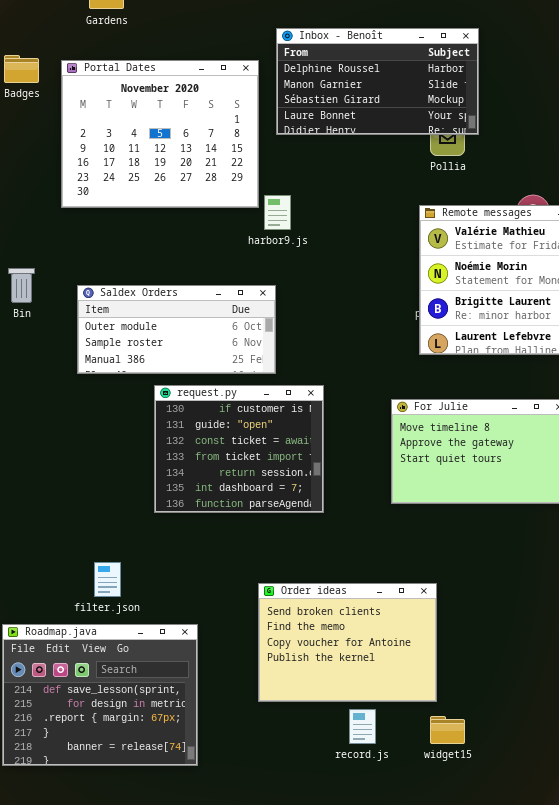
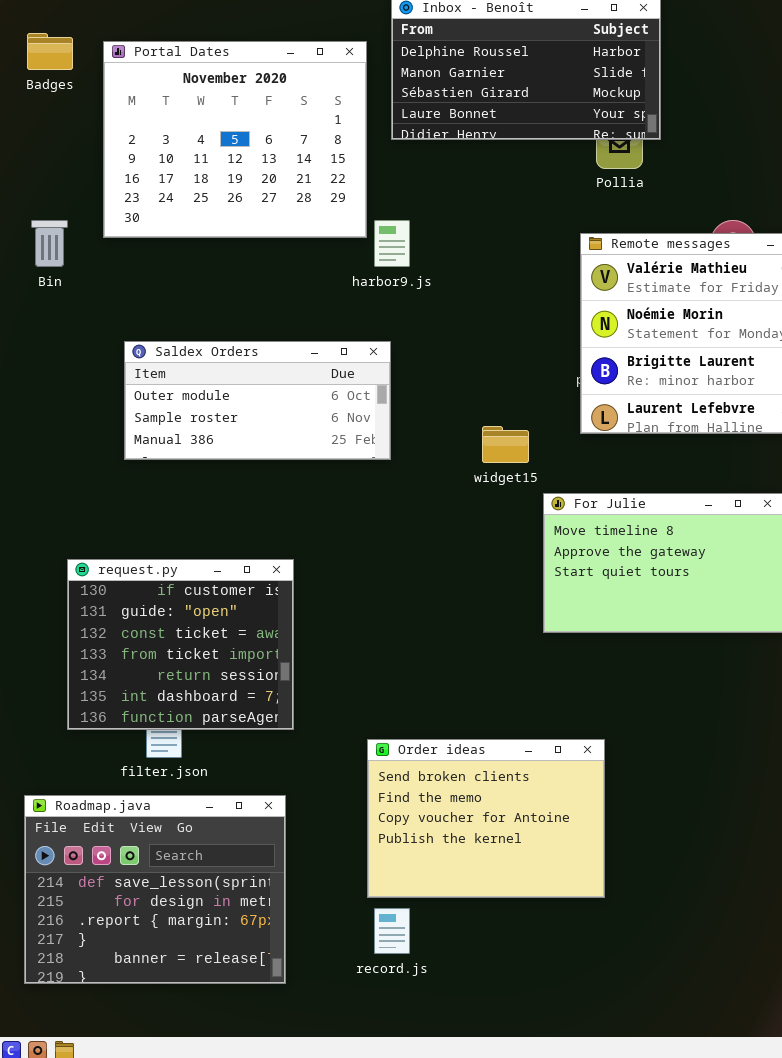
Bin: [8,268,35,303] -> [31,220,68,267], moved
request.py: [154,385,324,513] -> [67,559,294,730], moved
record.js: [349,709,376,744] -> [374,908,410,954], moved
widget15: [430,716,465,744] -> [482,426,529,463], moved

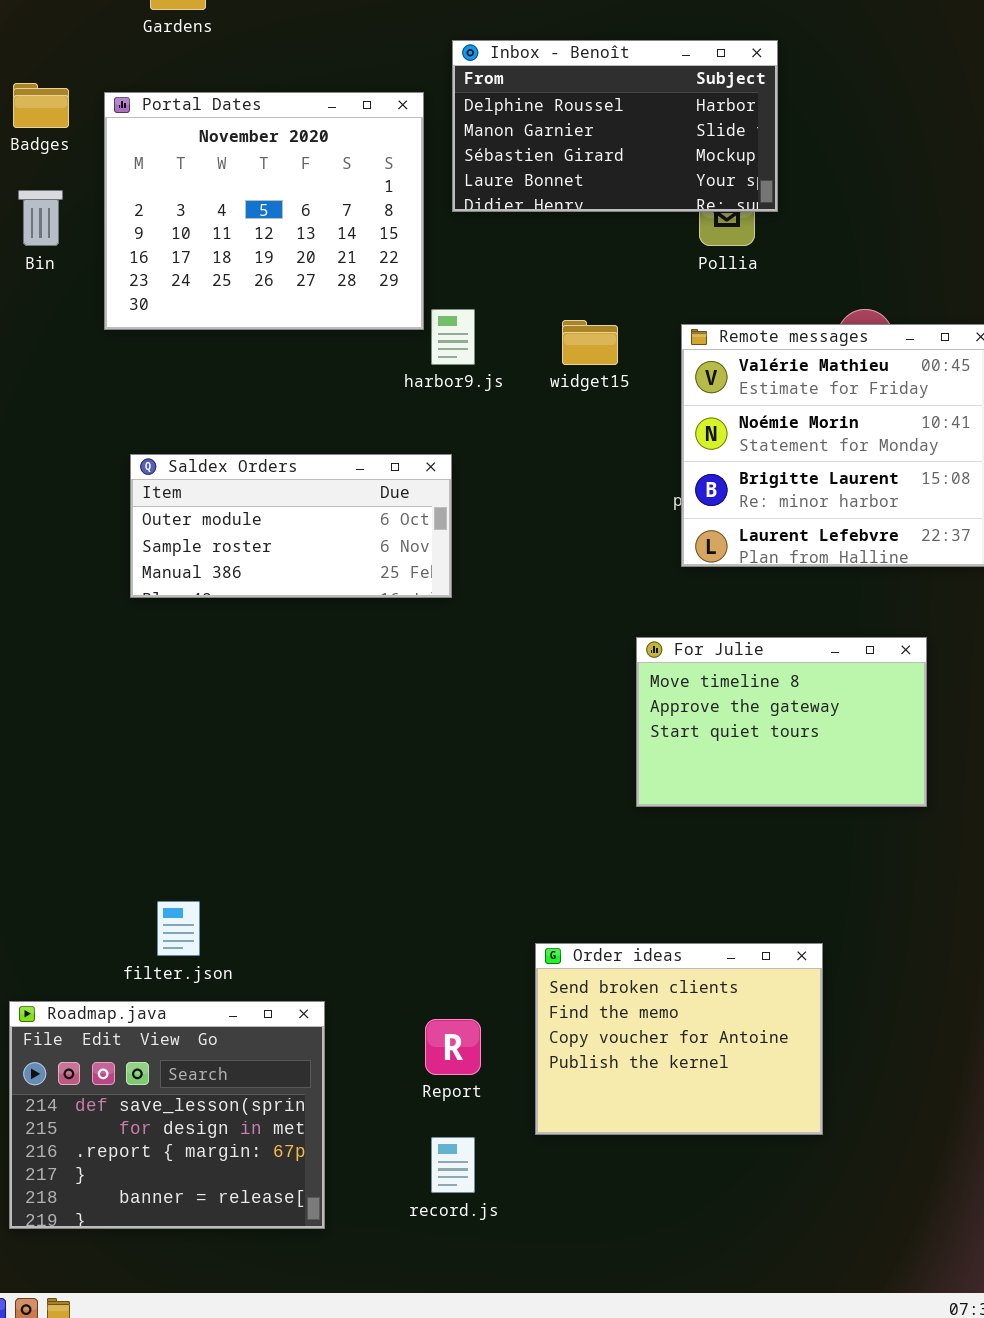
Bin: [31,220,68,267] -> [18,190,63,246], moved
widget15: [482,426,529,463] -> [562,320,618,365], moved
request.py: [67,559,294,730] -> none, closed
Order ideas: [367,739,605,898] -> [535,943,823,1135], moved

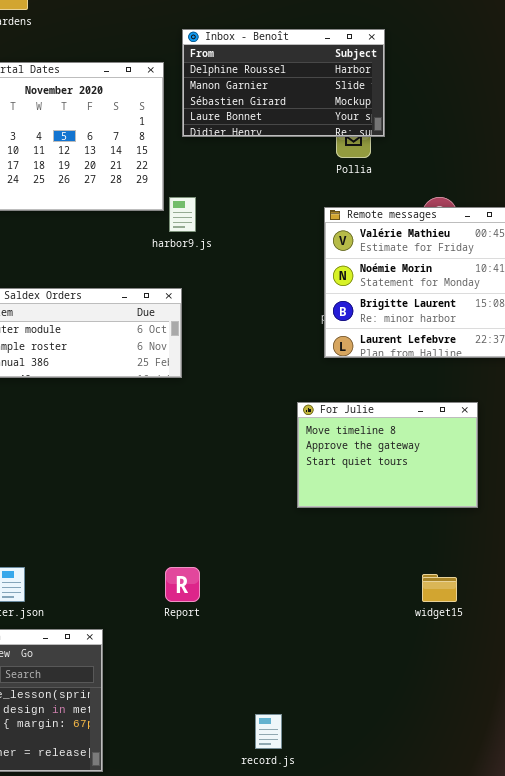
widget15: [562,320,618,365] -> [422,574,457,602], moved
Order ideas: [535,943,823,1135] -> none, closed
Report: [425,1019,481,1075] -> [165,567,200,602], moved
record.js: [431,1137,475,1193] -> [255,714,282,749], moved

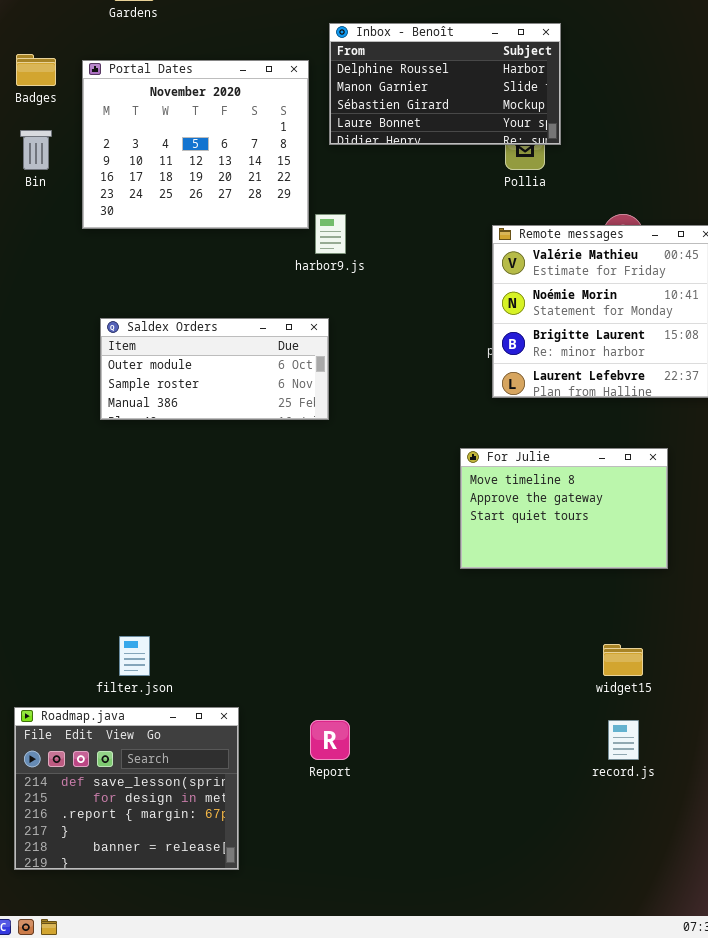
Report: [165,567,200,602] -> [310,720,350,760], moved
record.js: [255,714,282,749] -> [608,720,639,760], moved

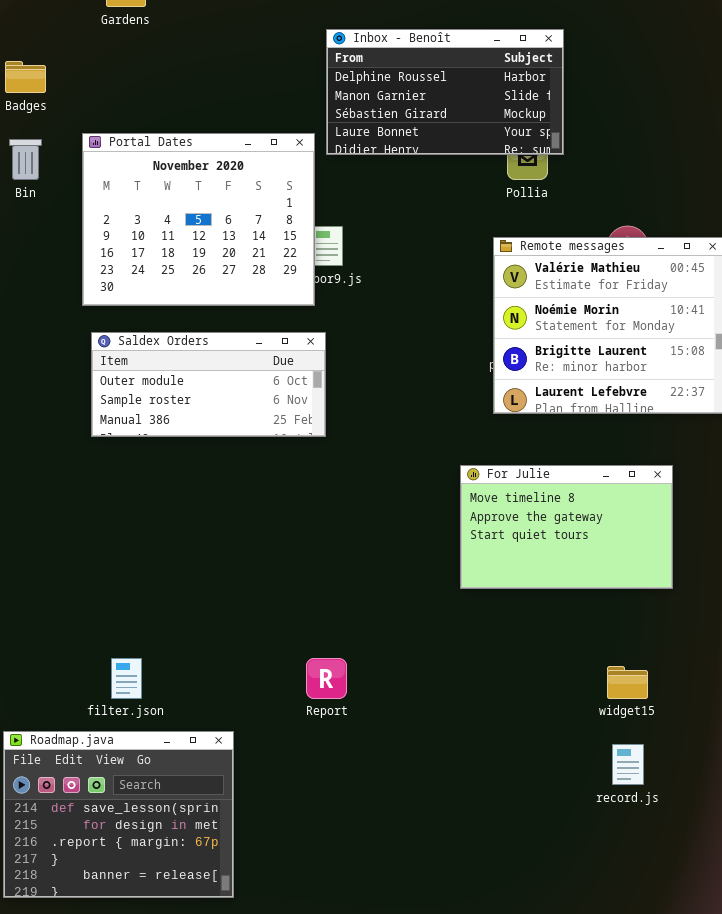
Portal Dates: [82,60,309,229] -> [82,133,315,306], moved
Report: [310,720,350,760] -> [306,658,347,699], moved

